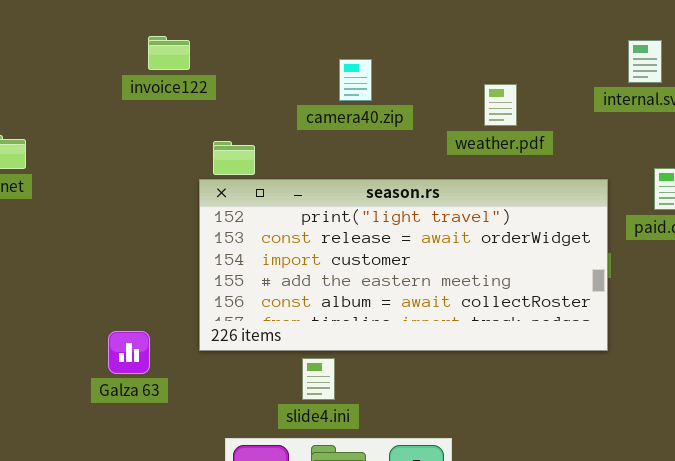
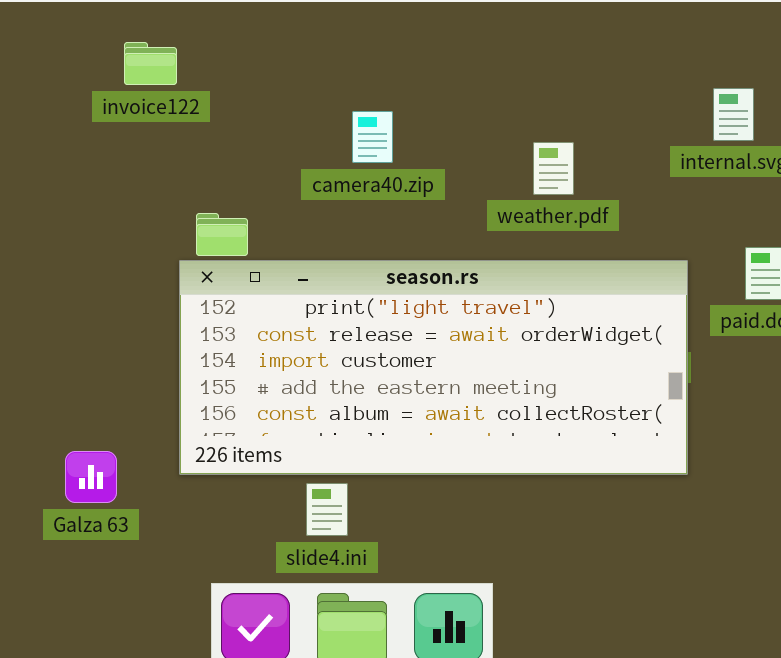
invoice122: [148,36,190,70] -> [124,42,177,85], moved

